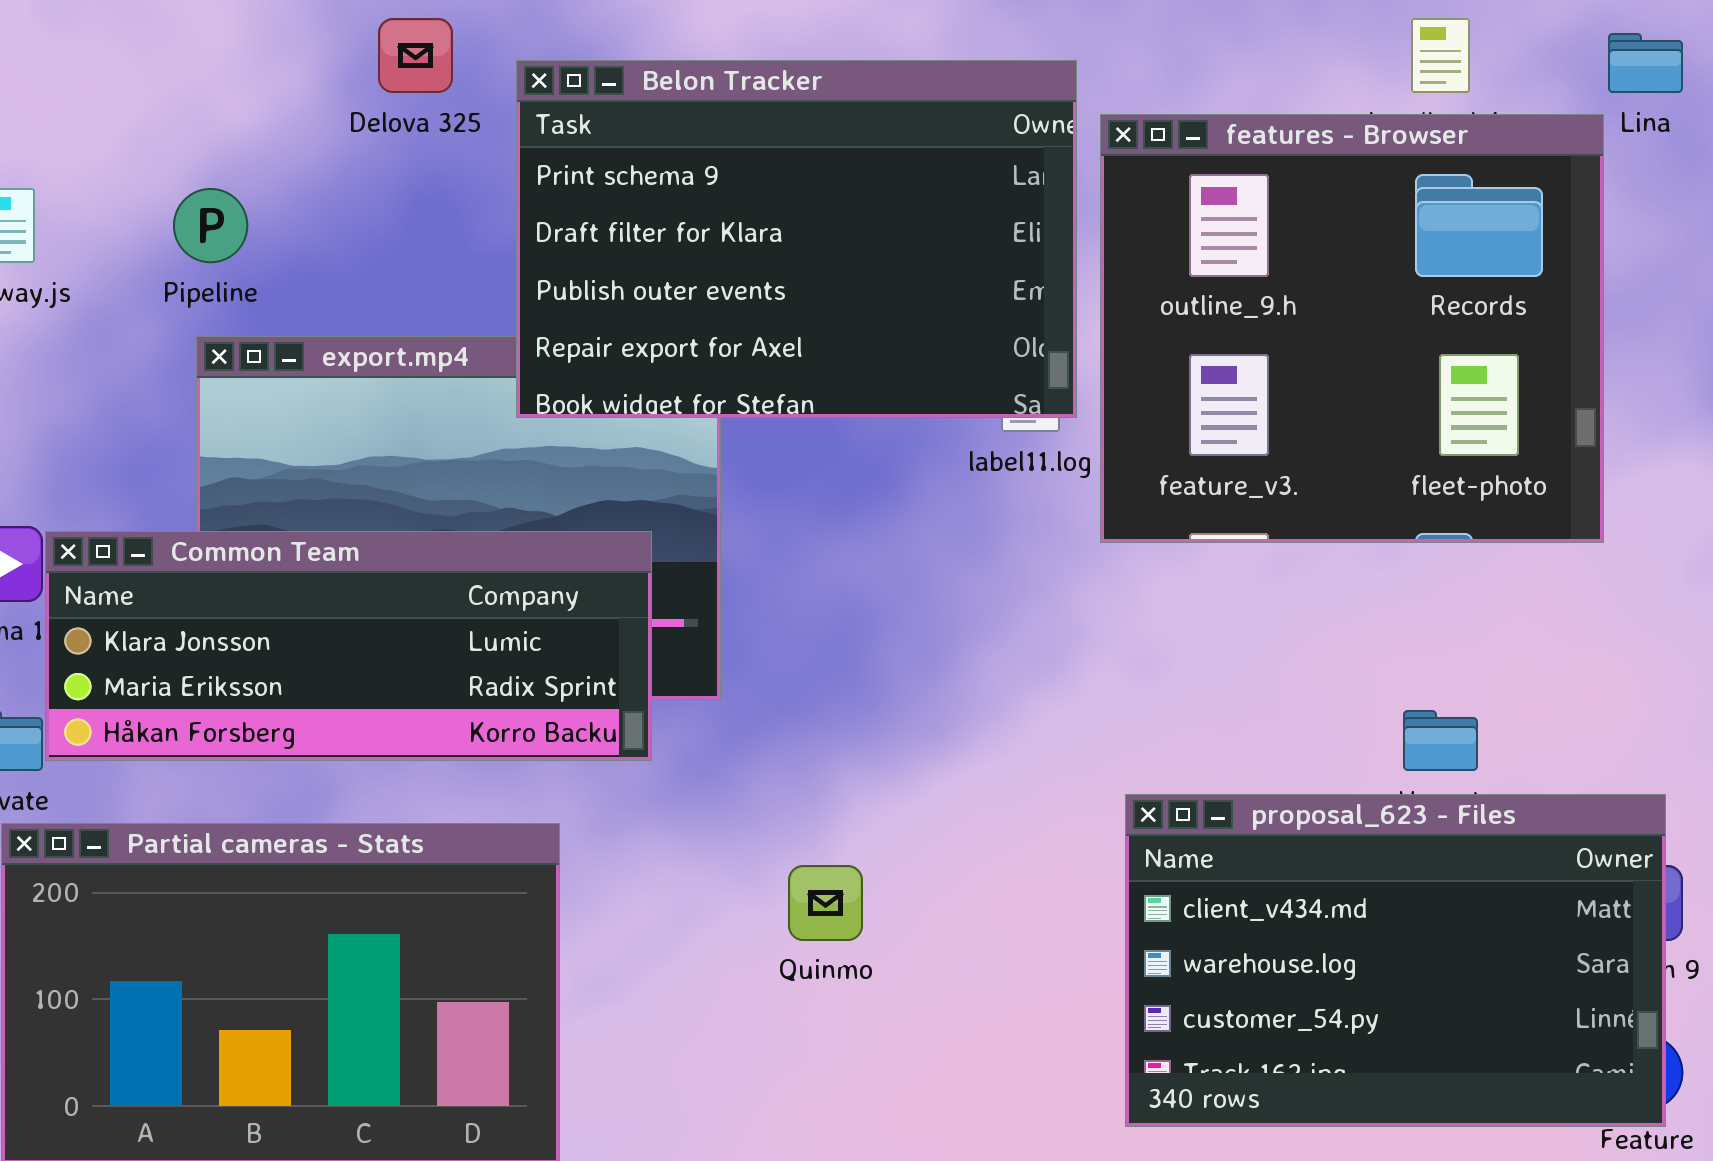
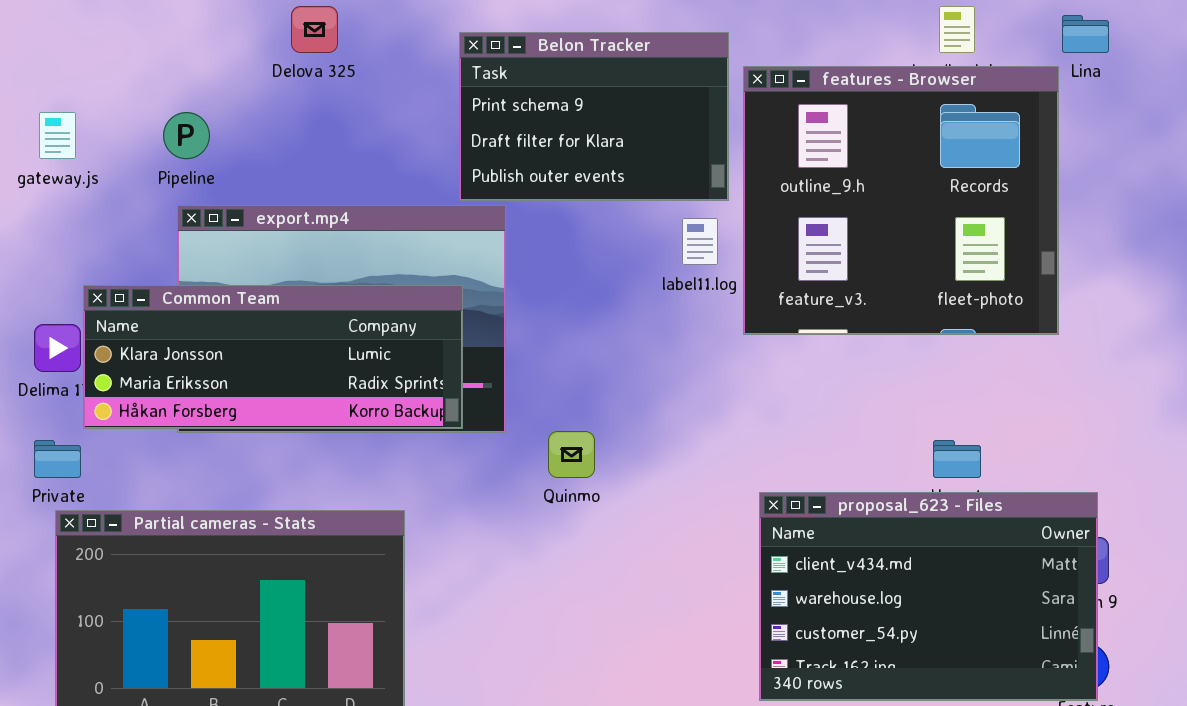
Belon Tracker: [516,60,1077,418] -> [459,32,729,201], resized
Common Team: [45,531,652,761] -> [83,285,463,429], moved
Quinmo: [788,865,863,941] -> [548,431,595,478], moved

